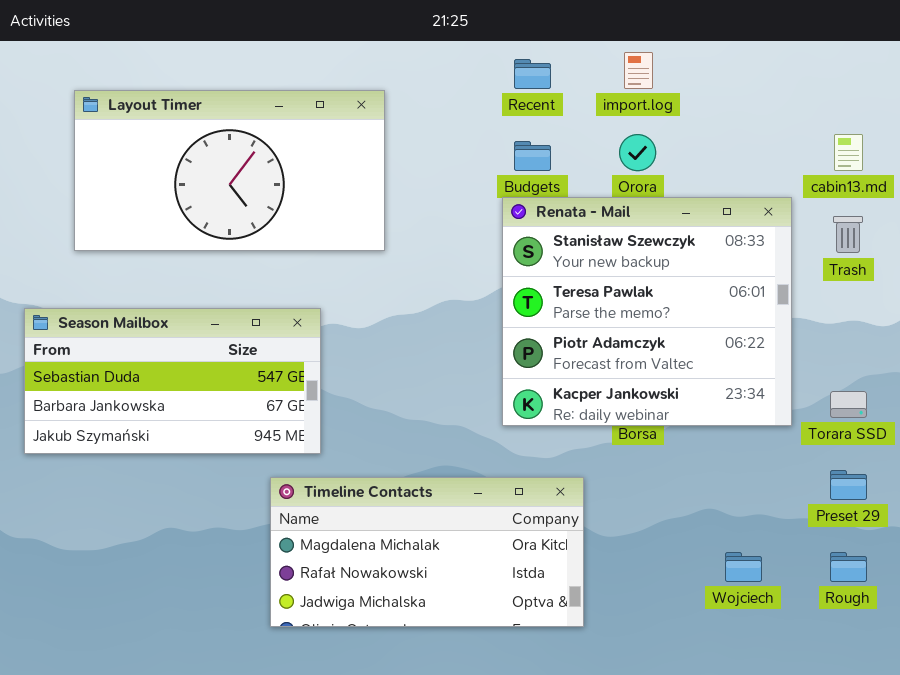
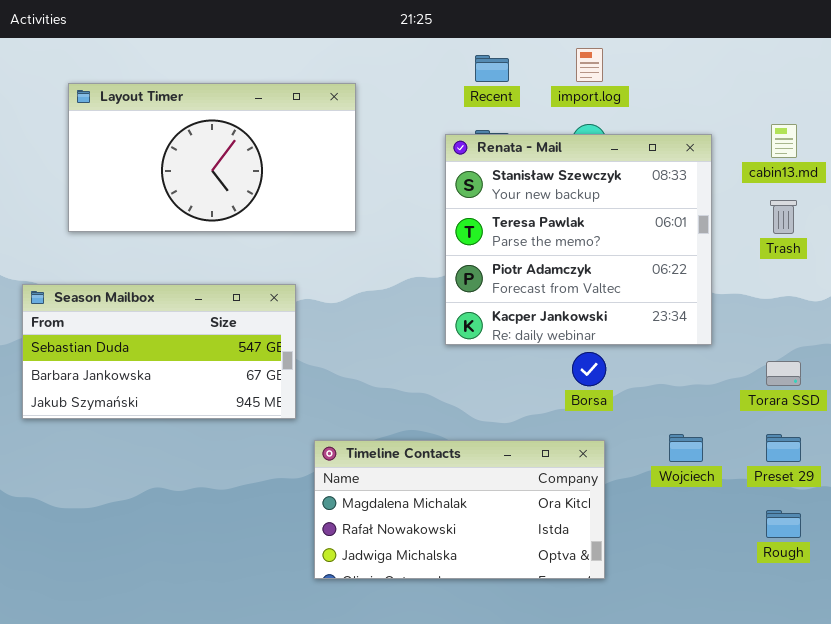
Renata - Mail: [502,197,792,426] -> [445,134,712,345], moved
Timeline Contacts: [270,477,584,627] -> [314,440,605,579], moved
Wojciech: [725,552,762,582] -> [669,434,703,462], moved

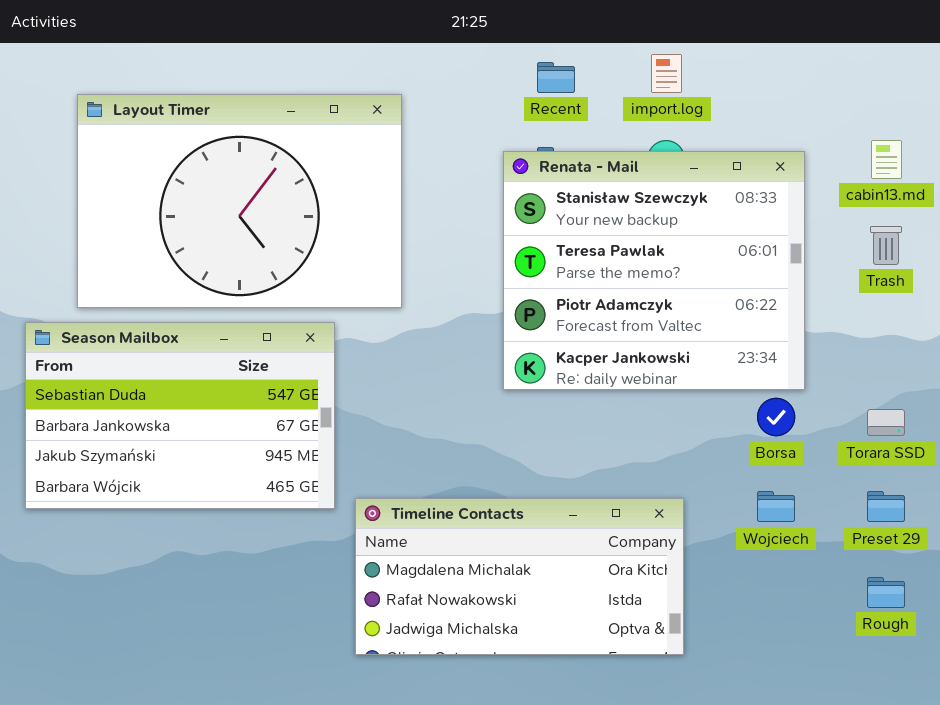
Layout Timer: [68,83,356,232] -> [77,94,402,308], resized
Season Mailbox: [22,284,296,419] -> [25,322,335,509], resized
Borsa: [572,352,606,386] -> [757,398,795,436], moved

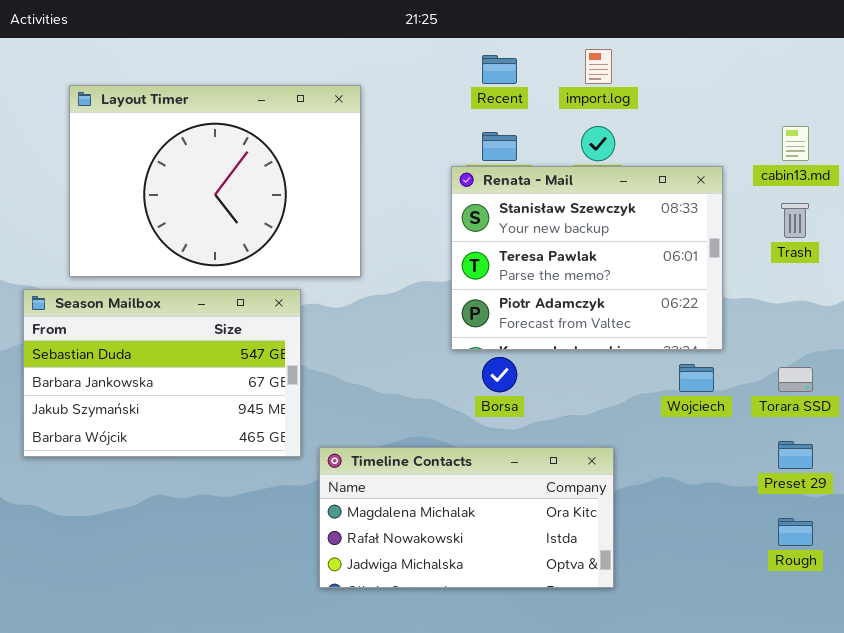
Renata - Mail: [503,151,805,390] -> [451,166,723,350], resized
Borsa: [757,398,795,436] -> [482,357,517,392], moved
Wojciech: [757,491,795,522] -> [679,364,714,392], moved

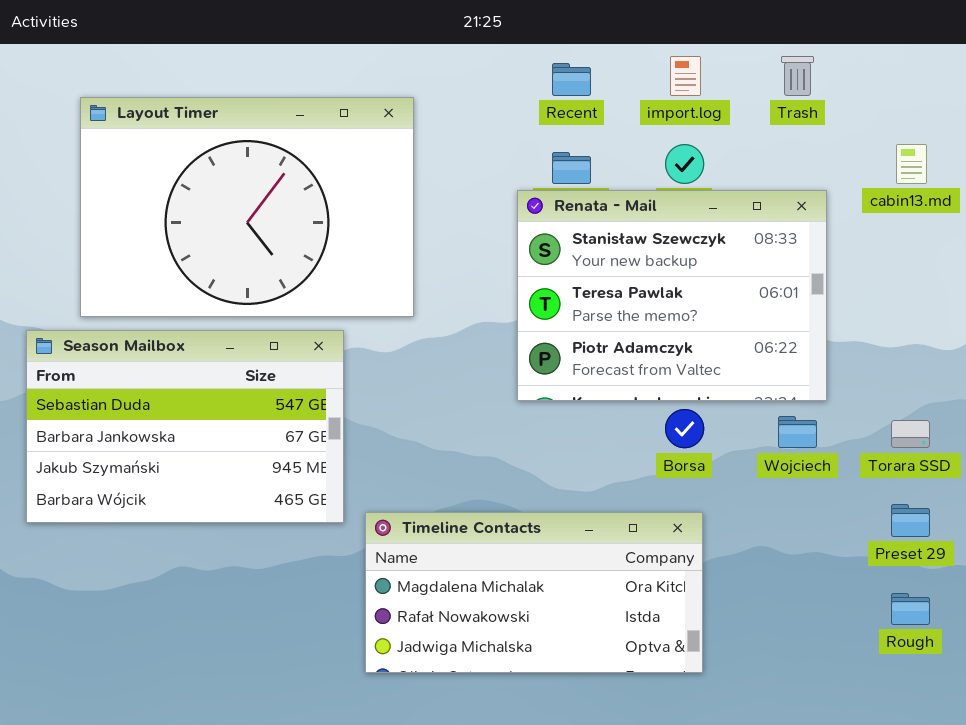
Trash: [781,203,809,238] -> [781,56,814,96], moved
Borsa: [482,357,517,392] -> [665,409,704,448], moved

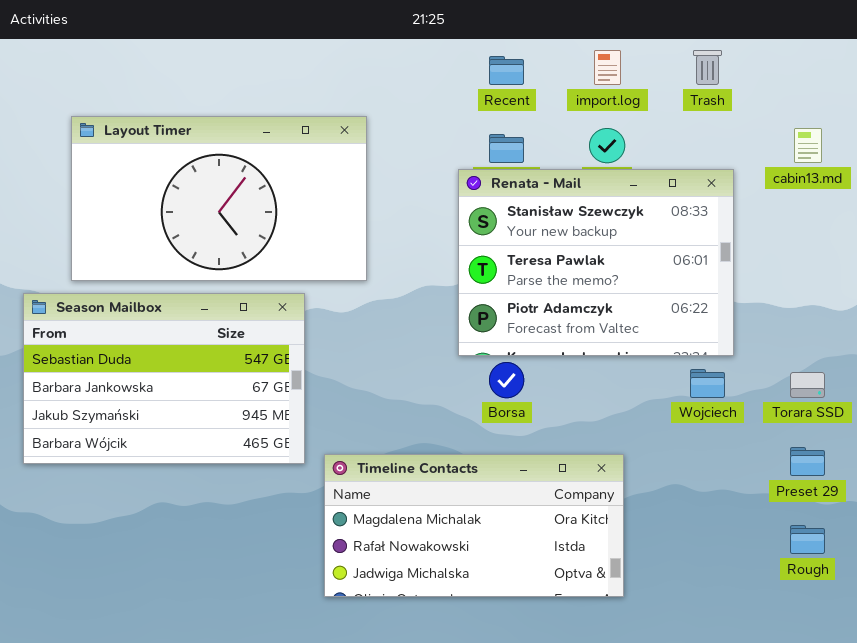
Layout Timer: [80,97,414,317] -> [71,116,367,281], resized
Borsa: [665,409,704,448] -> [489,362,524,398], moved

